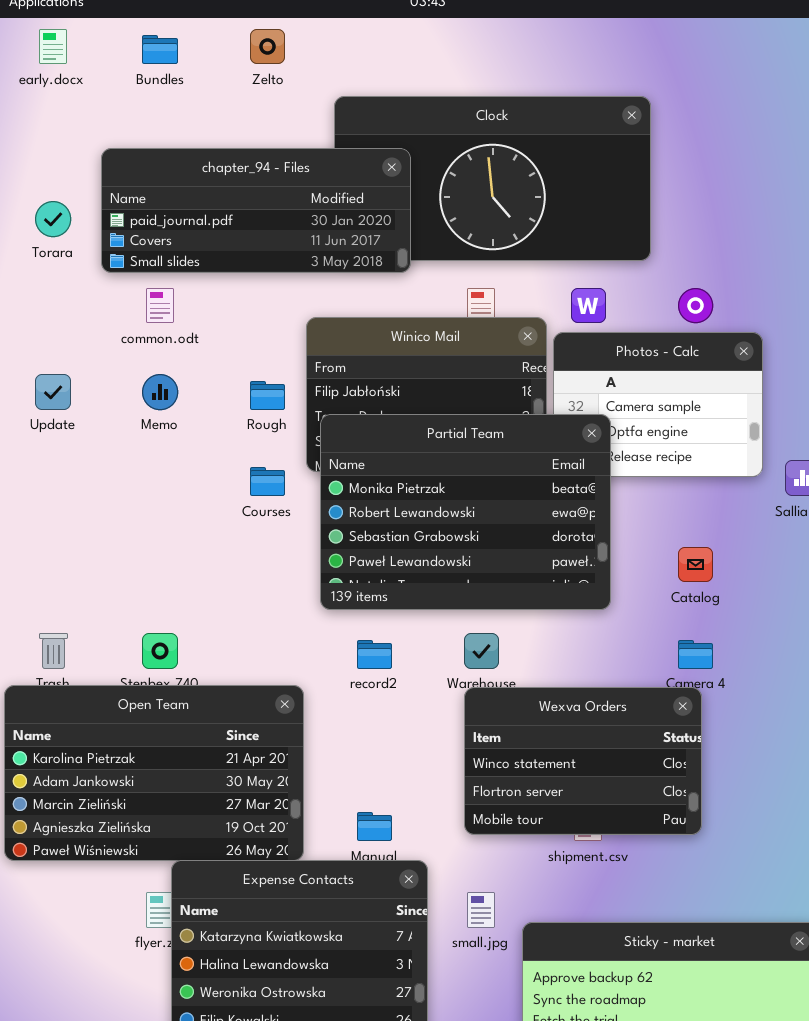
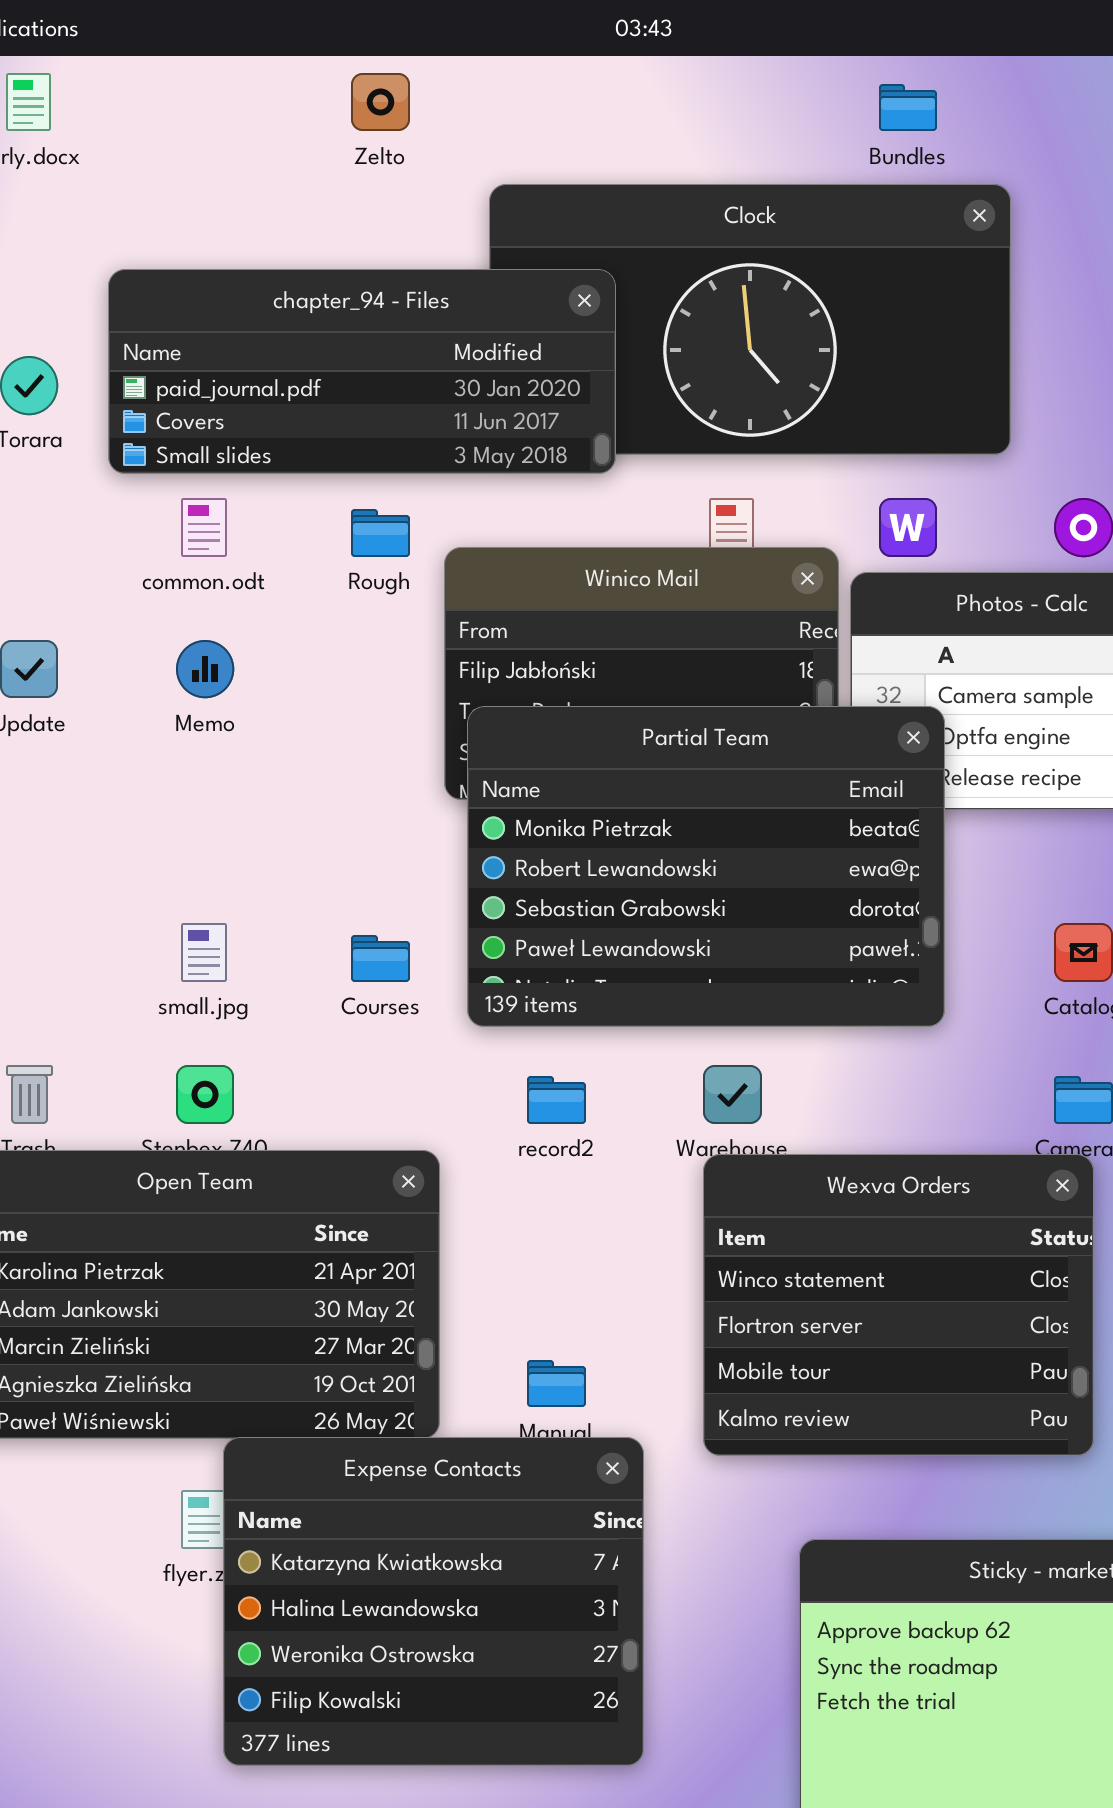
Bundles: [142,35,178,64] -> [879,84,937,131], moved
Rough: [250,381,285,410] -> [351,509,410,557], moved
Courses: [250,467,285,496] -> [351,935,410,982], moved
Wexva Orders: [464,687,702,835] -> [703,1154,1094,1456], resized
small.jpg: [467,892,495,928] -> [181,923,227,982], moved

